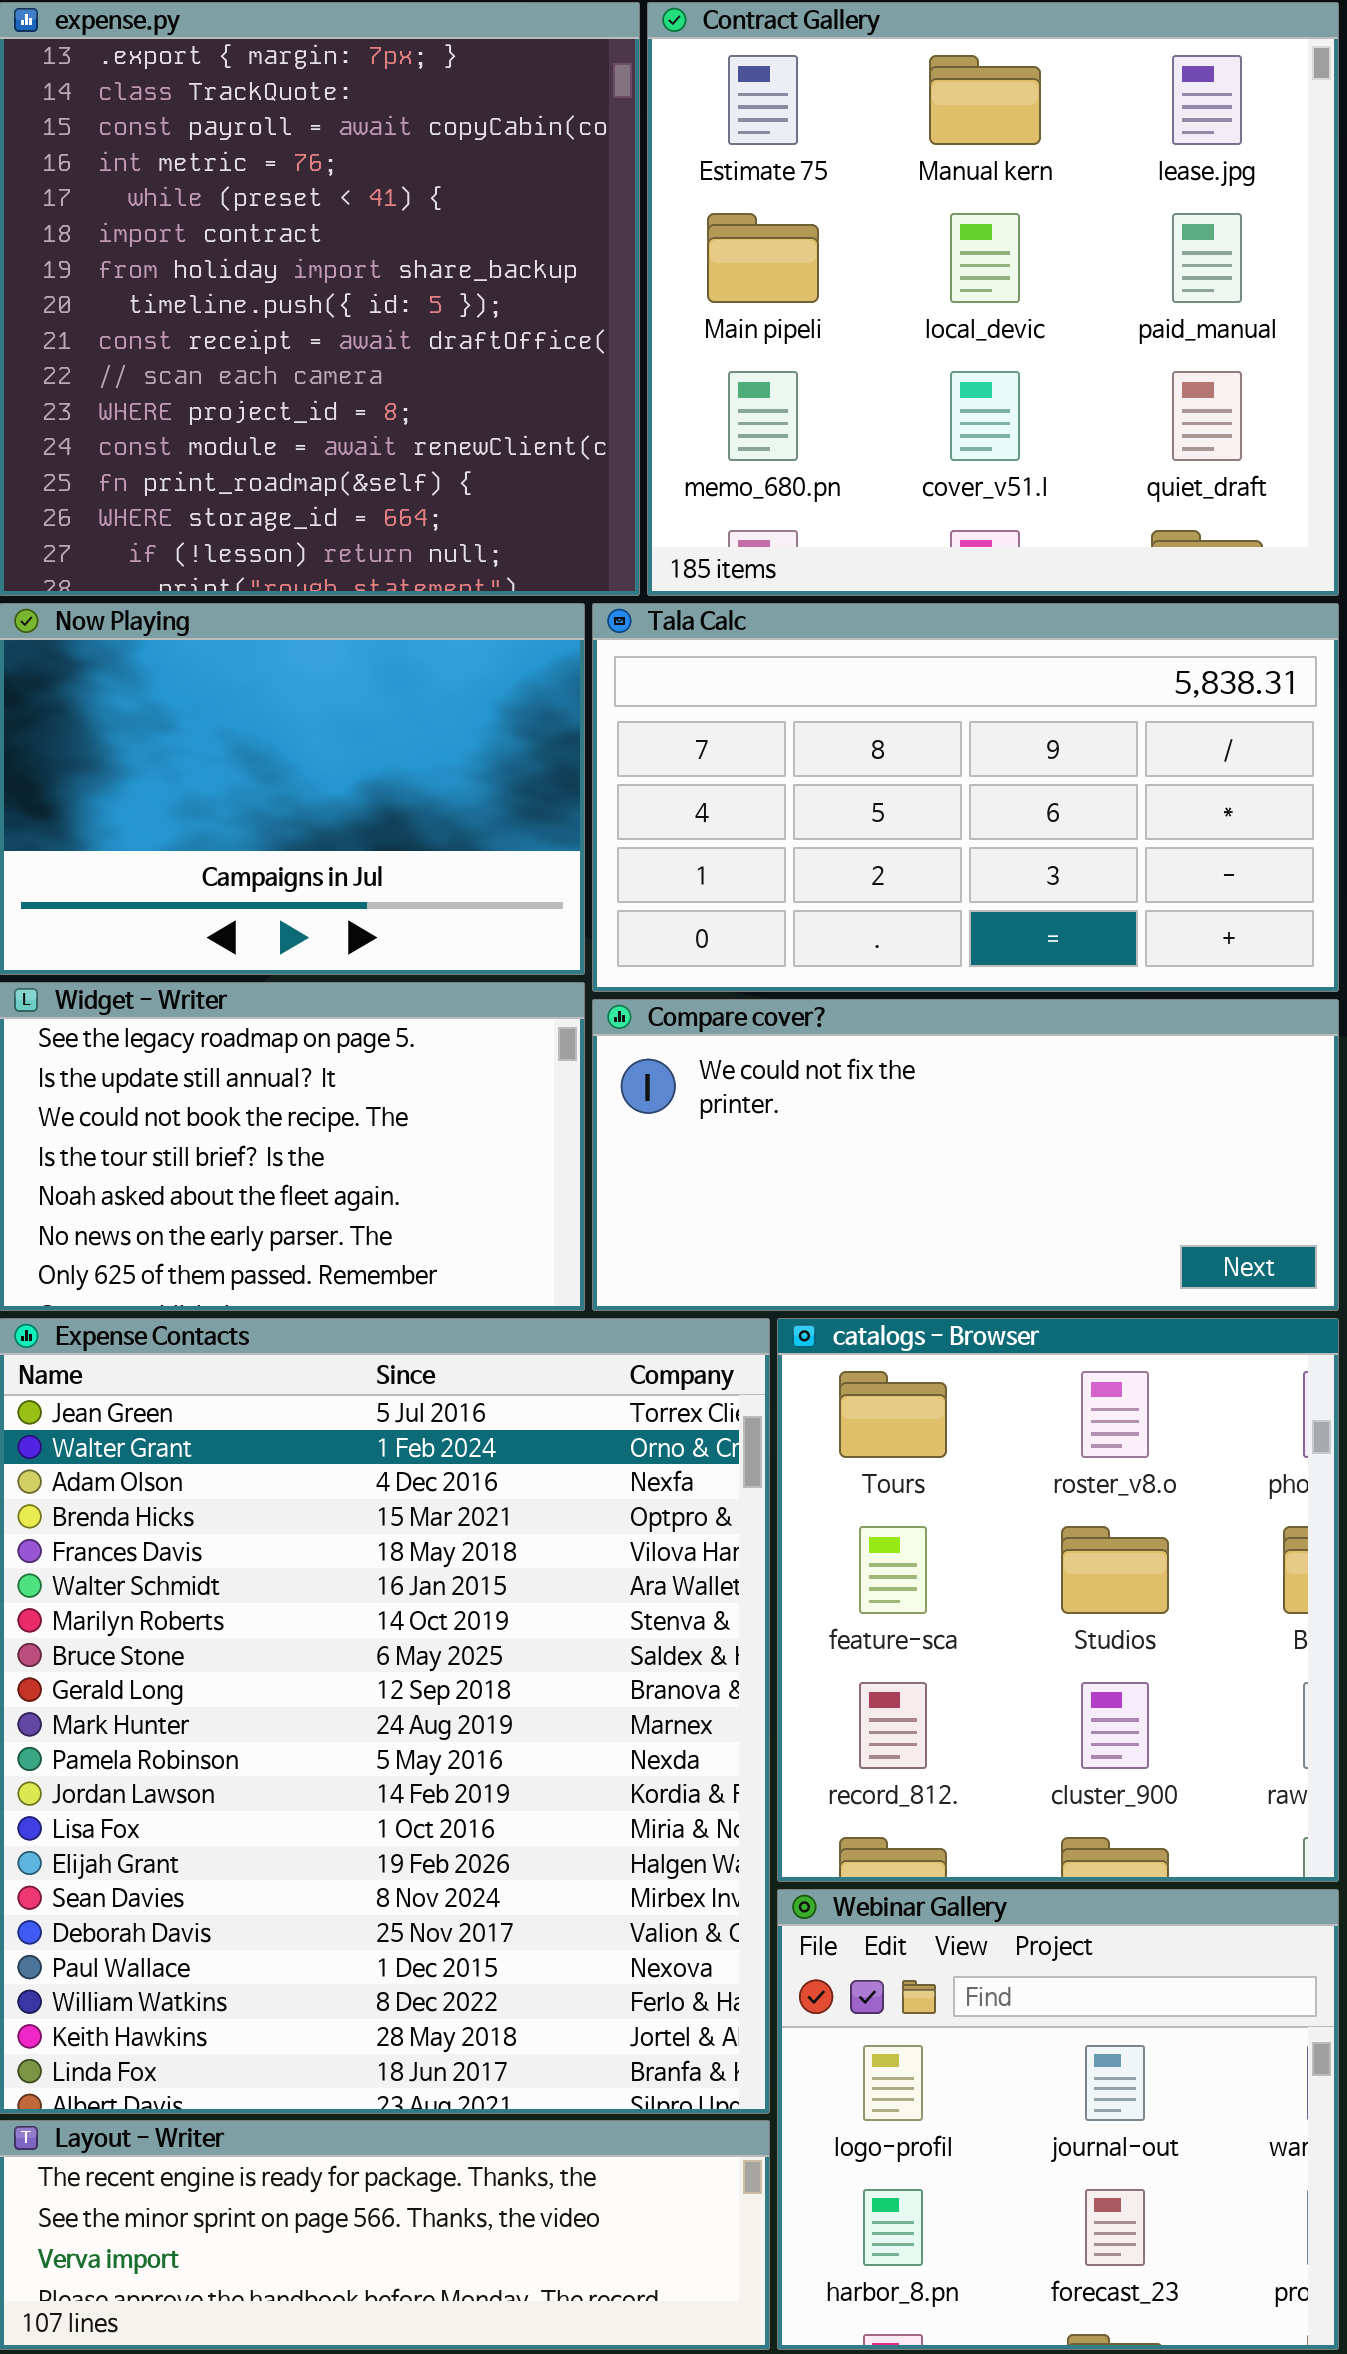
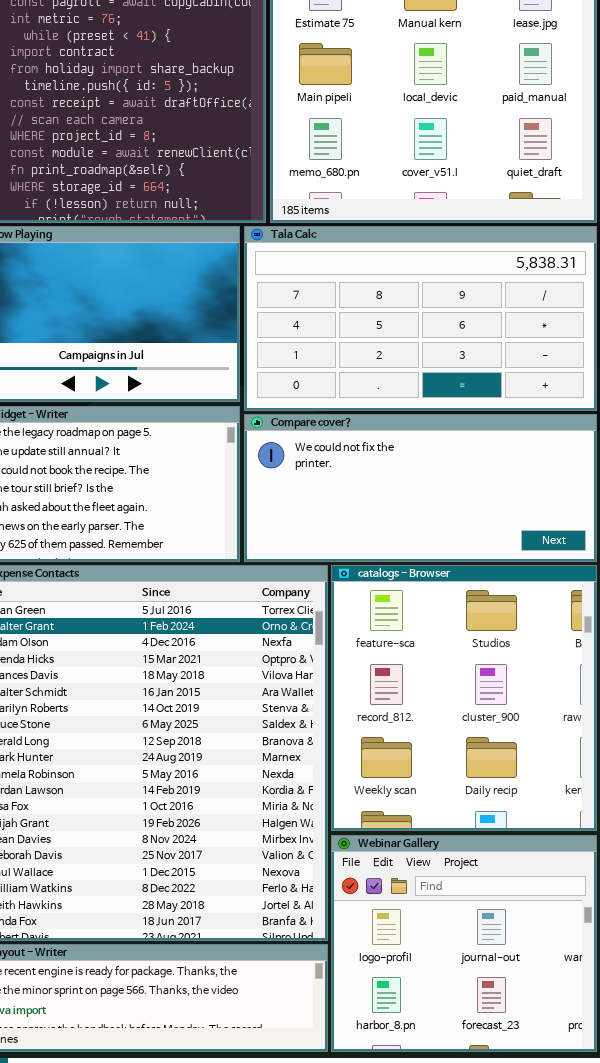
catalogs - Browser: [777,1318,1339,1882] -> [331,565,597,831], scrolled down 1 row

